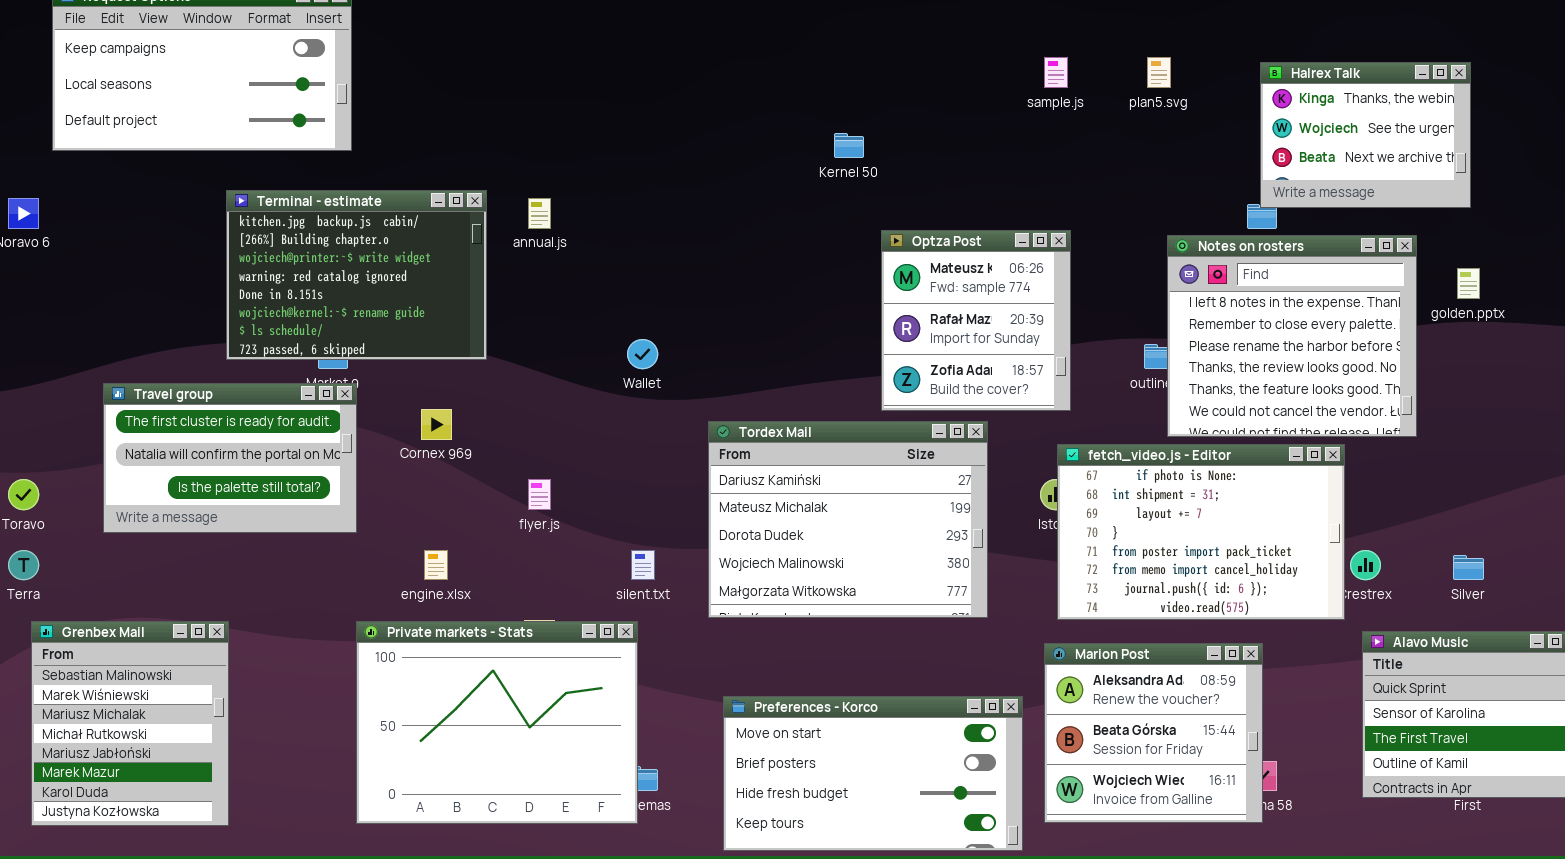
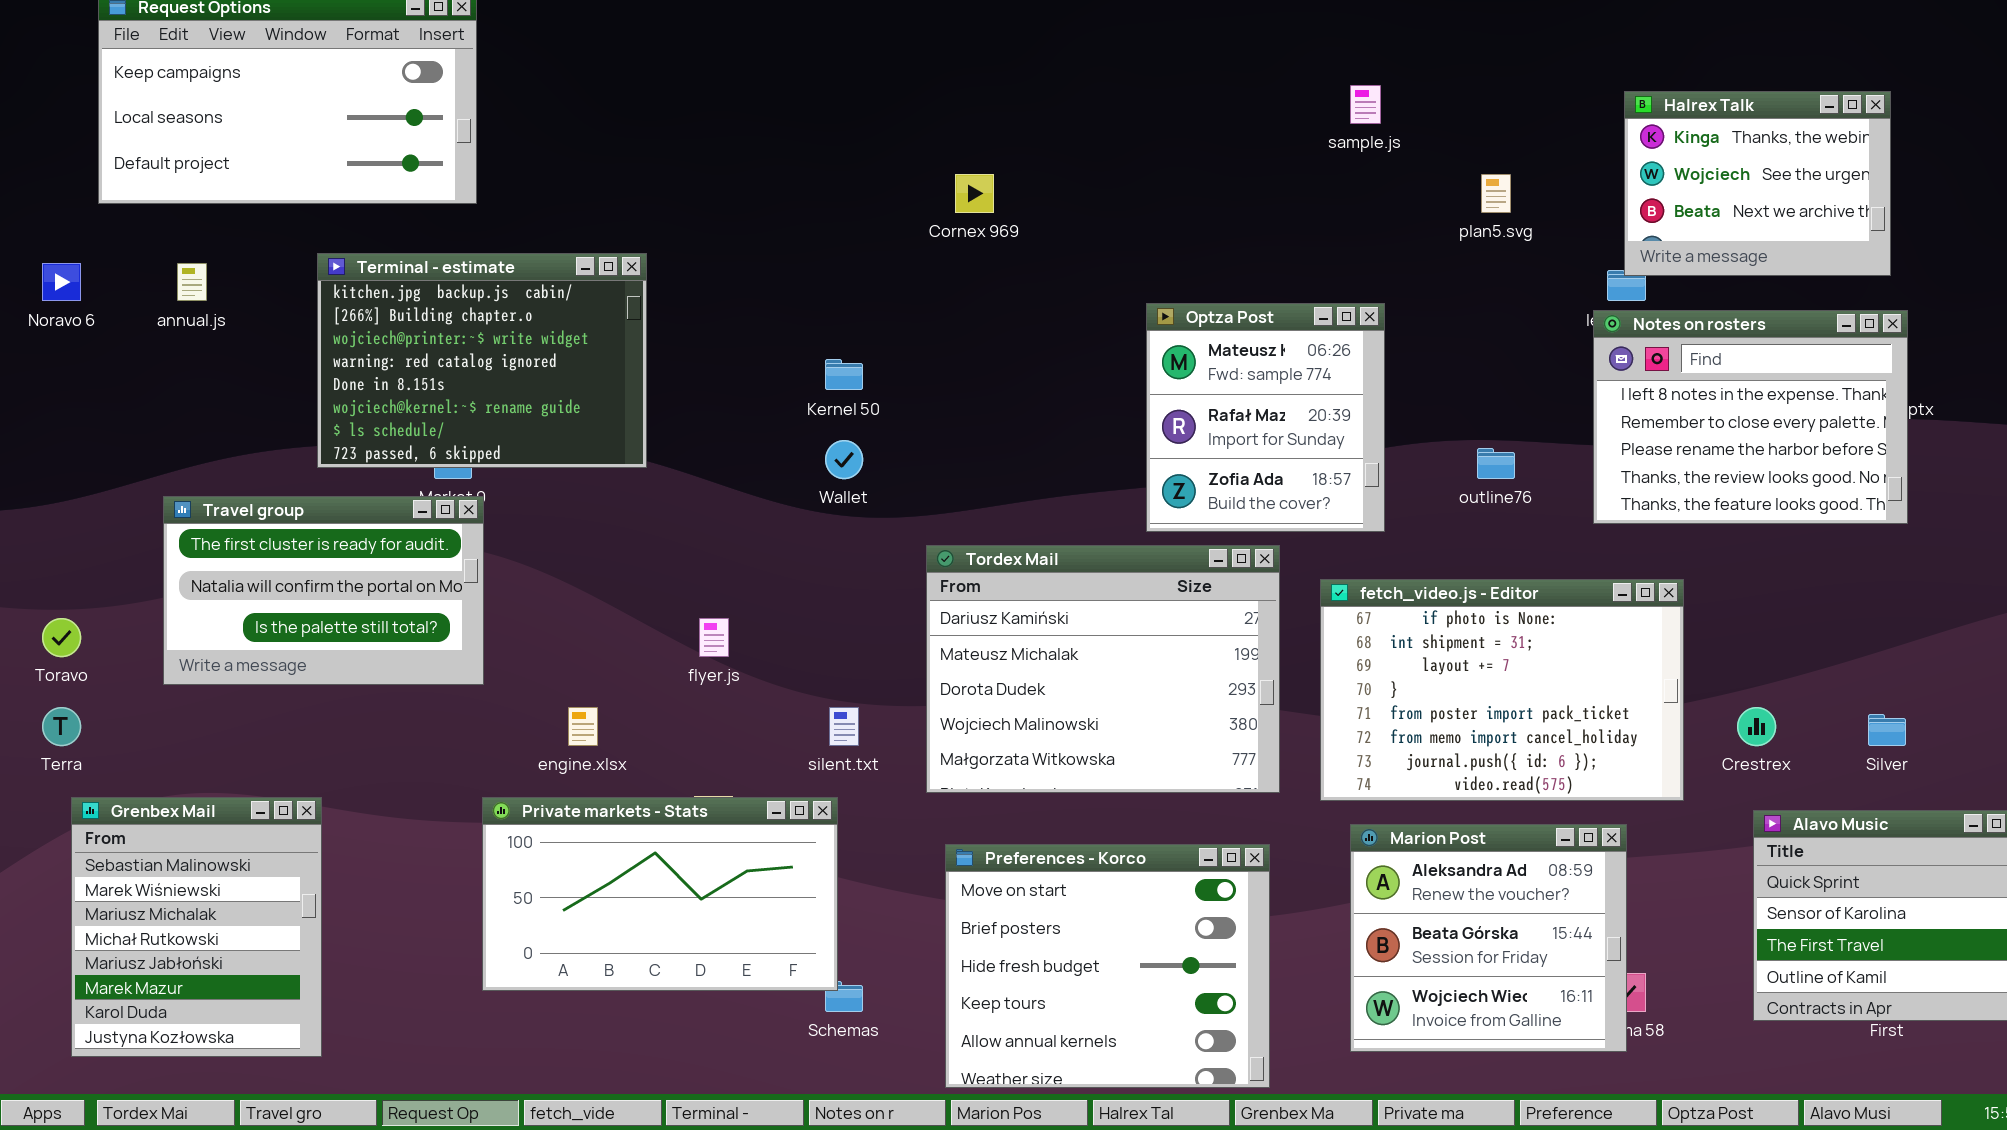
plan5.svg: [1147,57,1171,88] -> [1481,174,1511,213], moved
Kernel 50: [834,133,864,158] -> [825,359,863,390], moved
annual.js: [528,198,551,229] -> [177,263,207,301], moved
Notes on rosters: [1167,235,1417,437] -> [1593,310,1908,524], moved, resized
Cornex 969: [421,409,452,440] -> [955,174,994,213], moved
fetch_video.js - Editor: [1057,444,1345,620] -> [1320,579,1684,801], moved
Private markets - Stats: [356,621,638,824] -> [482,797,838,991], resized
Preferences - Korco: [723,696,1023,851] -> [945,844,1270,1088], resized

